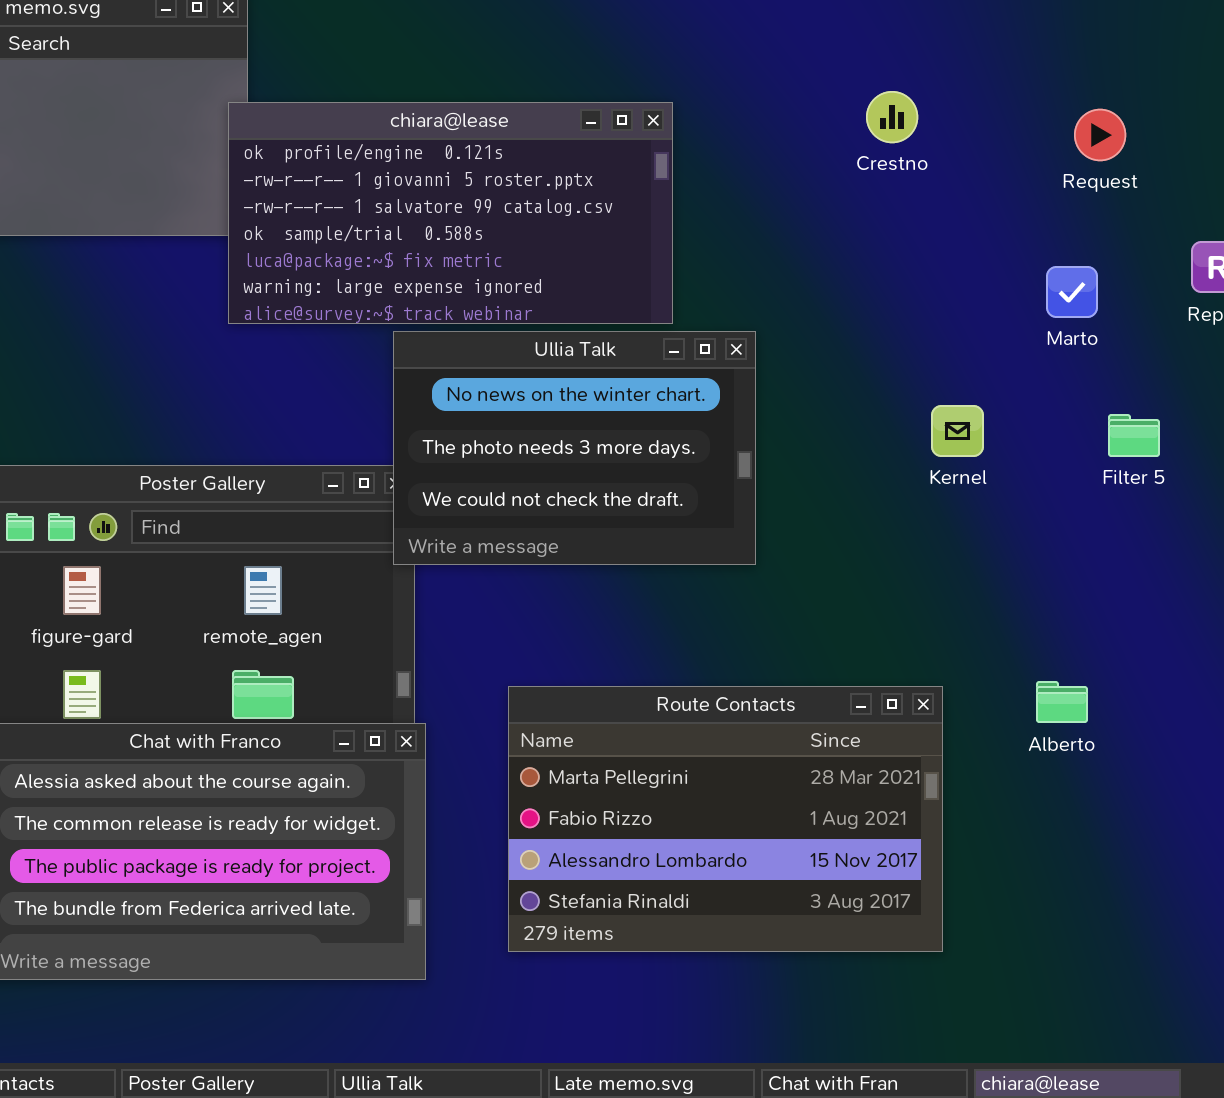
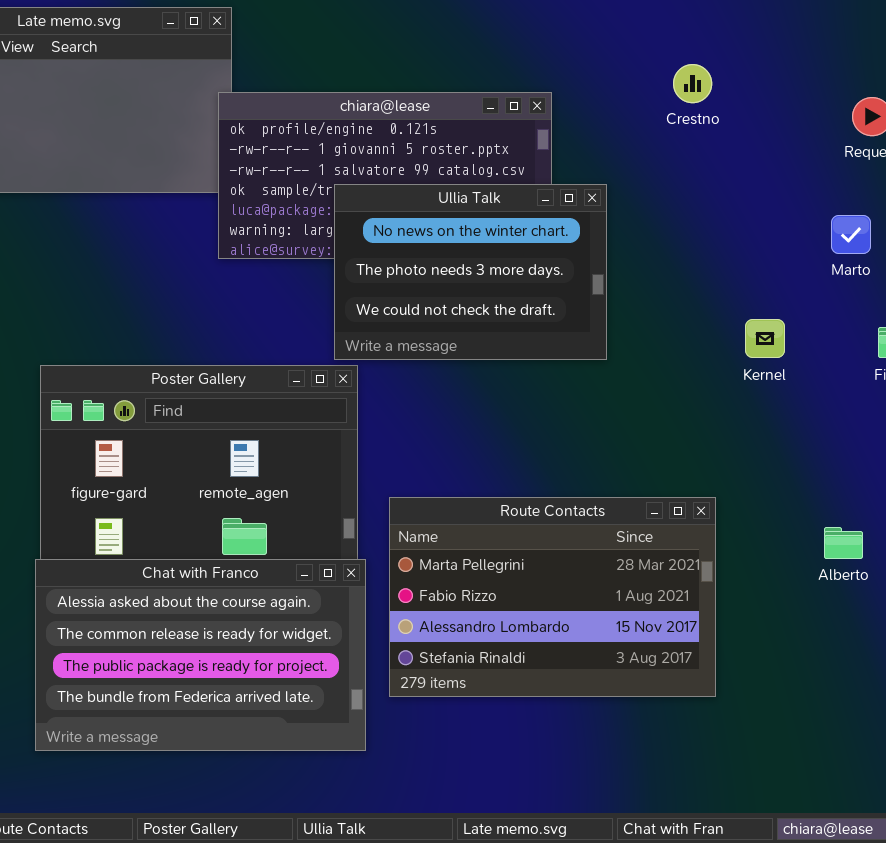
Crestno: [866,91,918,143] -> [673,64,712,103], moved
Ullia Talk: [393,331,756,565] -> [334,184,607,360], moved
Route Contacts: [508,686,943,952] -> [389,497,716,697], moved

